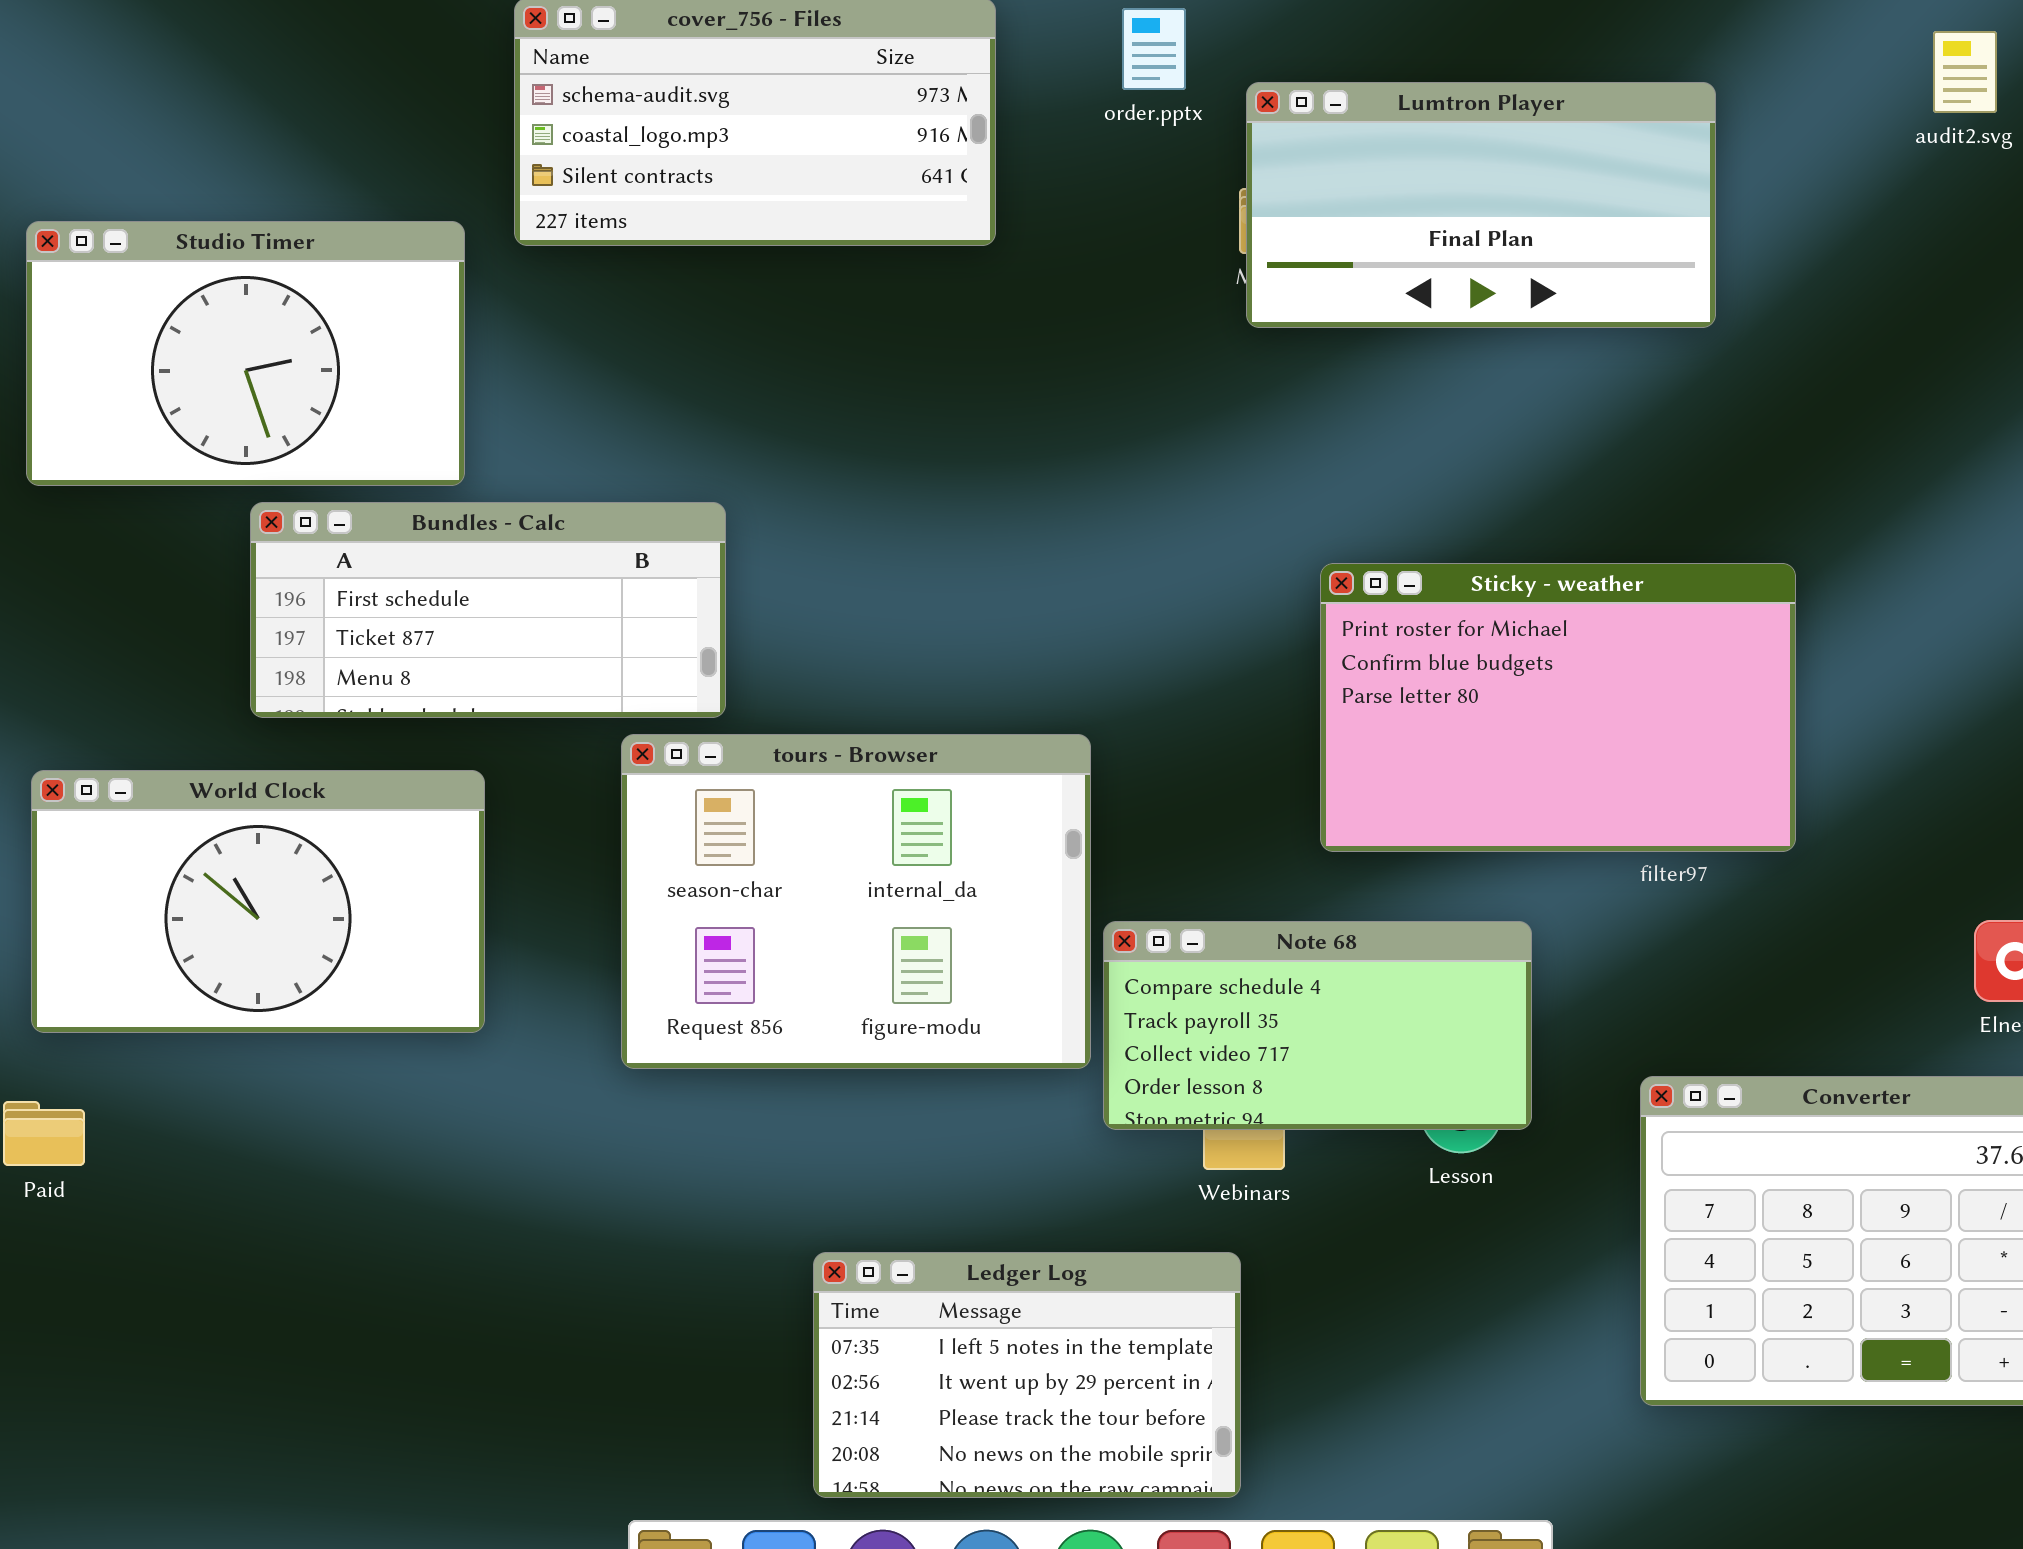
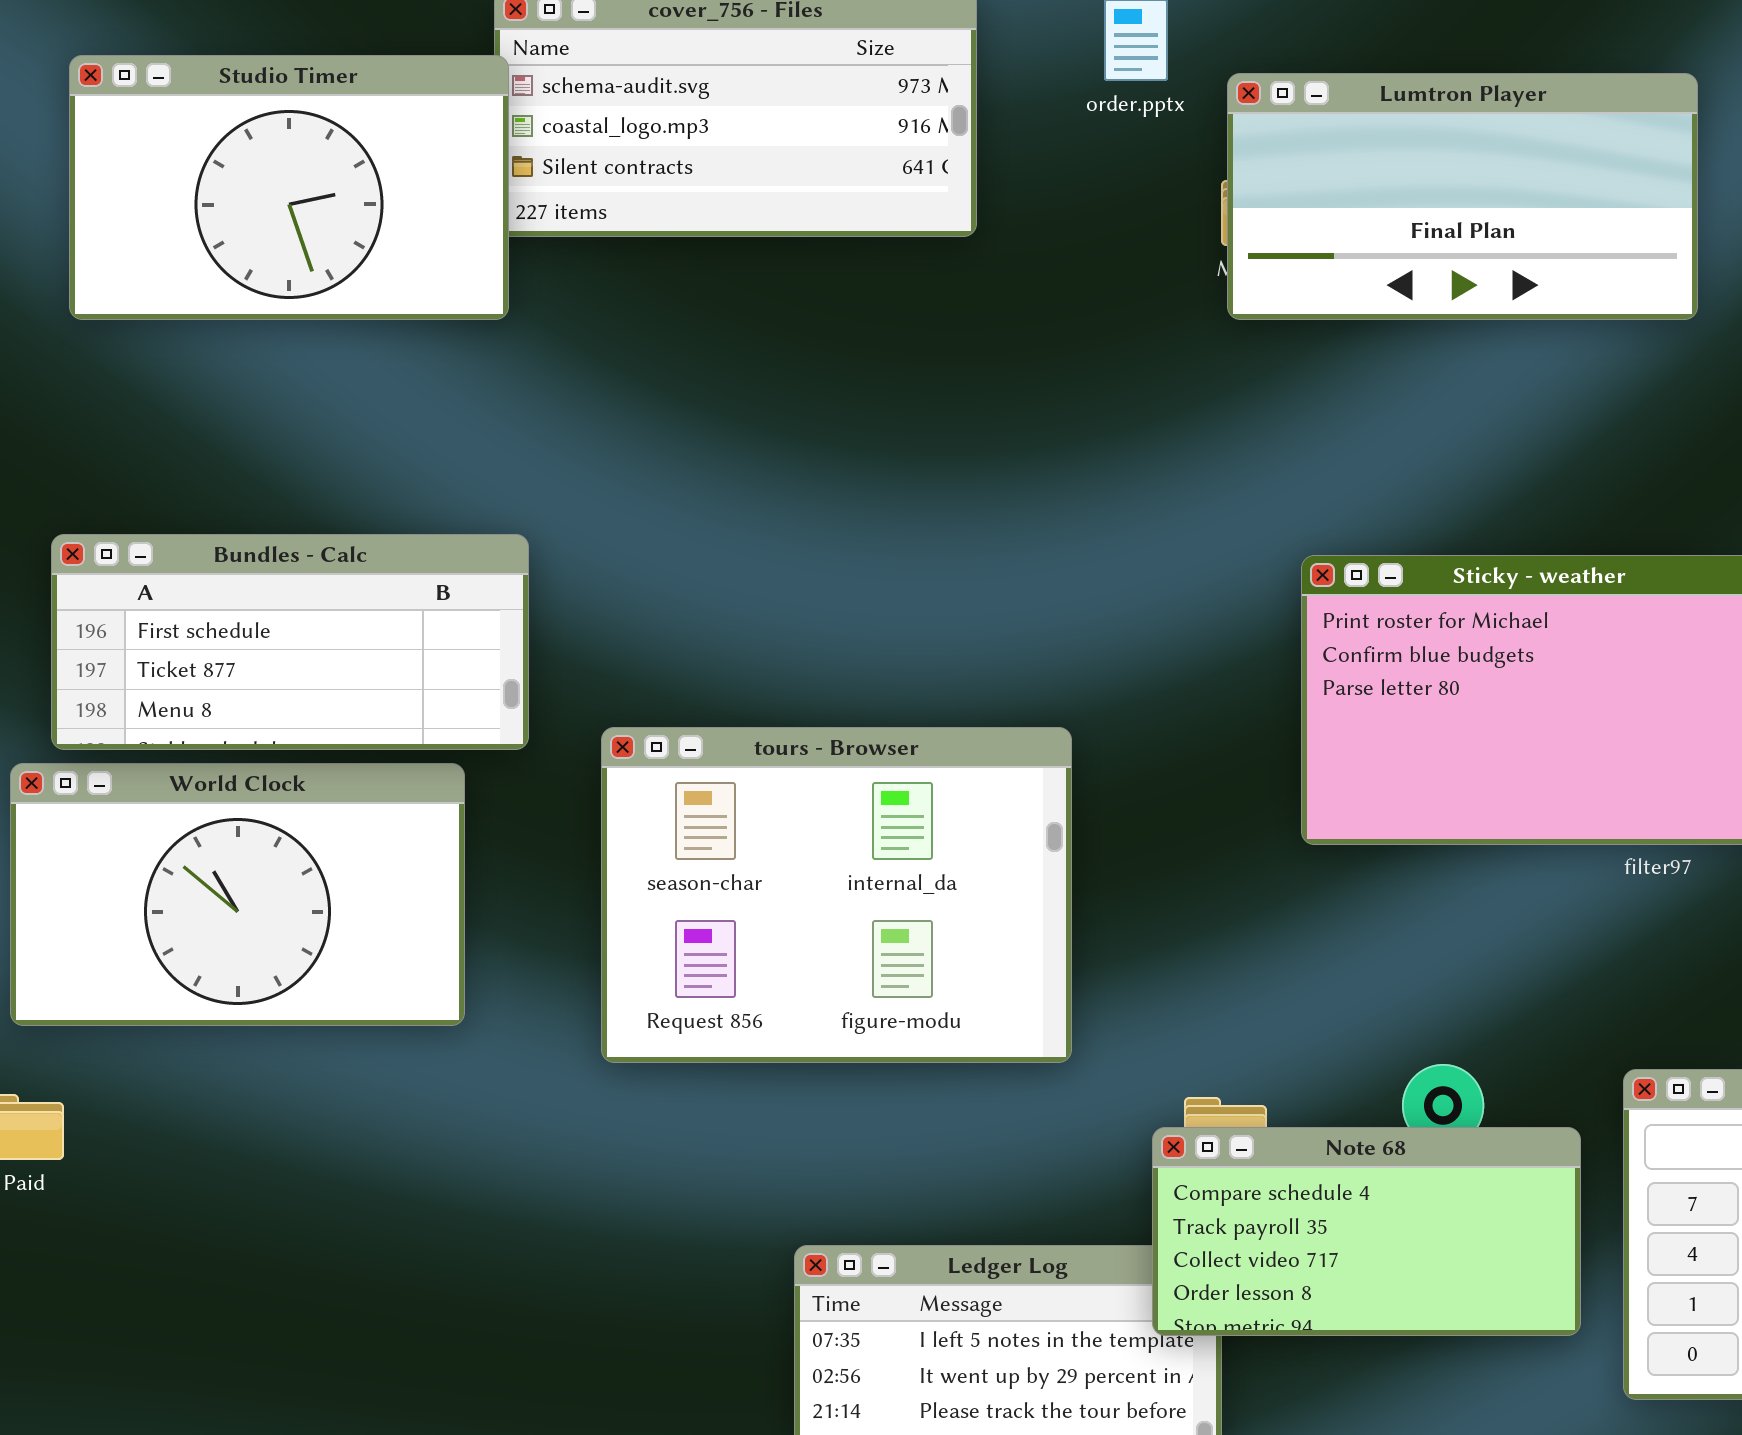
Studio Timer: [26,221,465,486] -> [69,55,509,320], moved
Bundles - Calc: [250,502,726,718] -> [51,534,529,750], moved
Note 68: [1103,921,1532,1130] -> [1152,1127,1581,1336], moved

